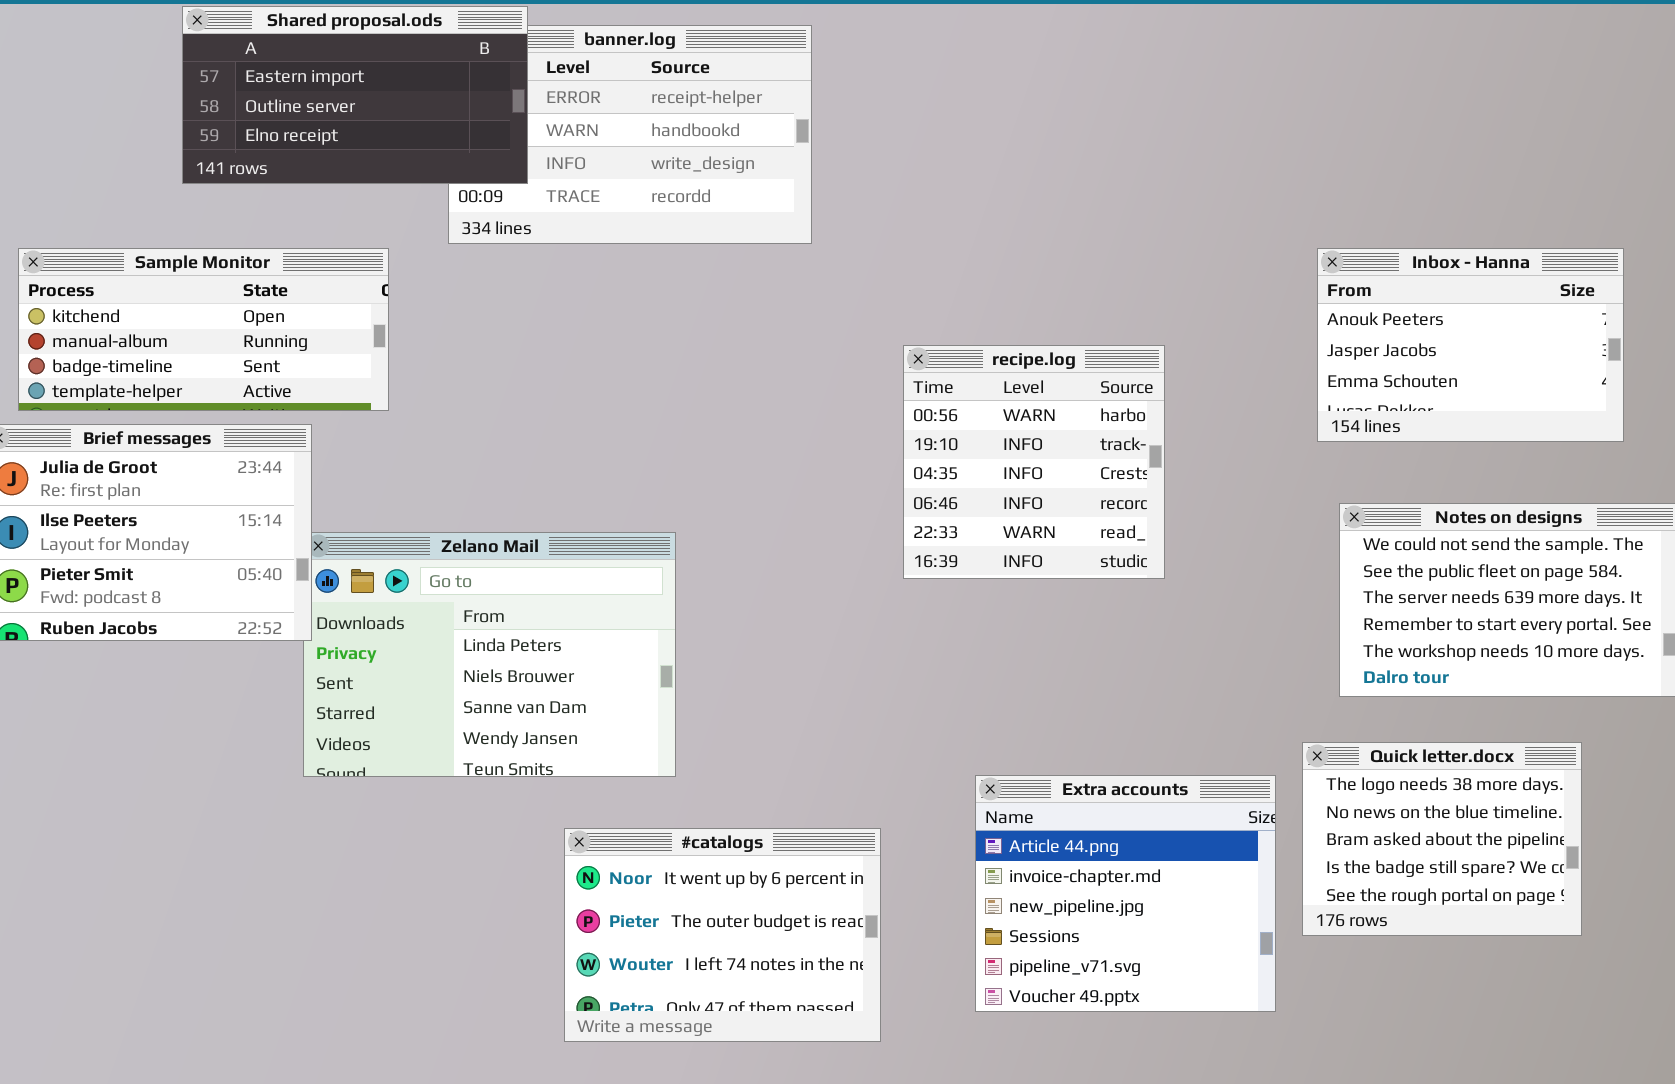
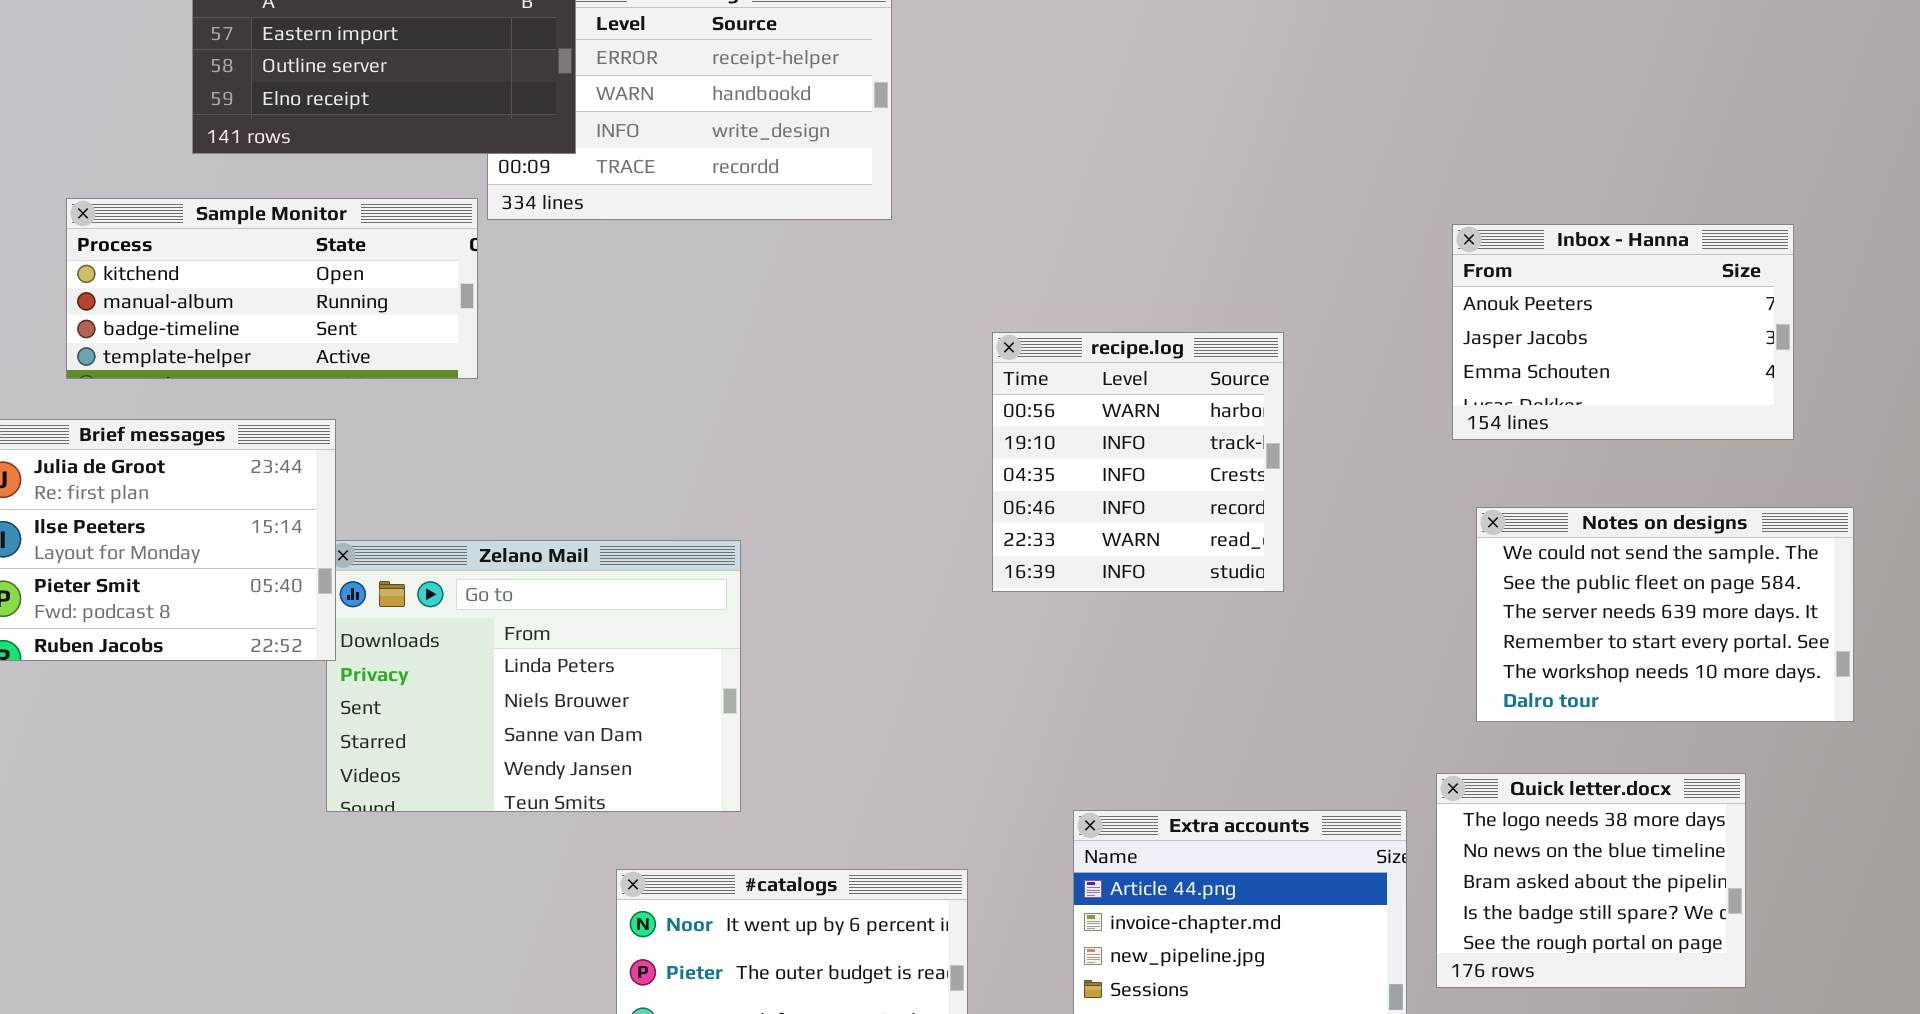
Sample Monitor: [18,248,389,411] -> [66,198,478,379], moved

